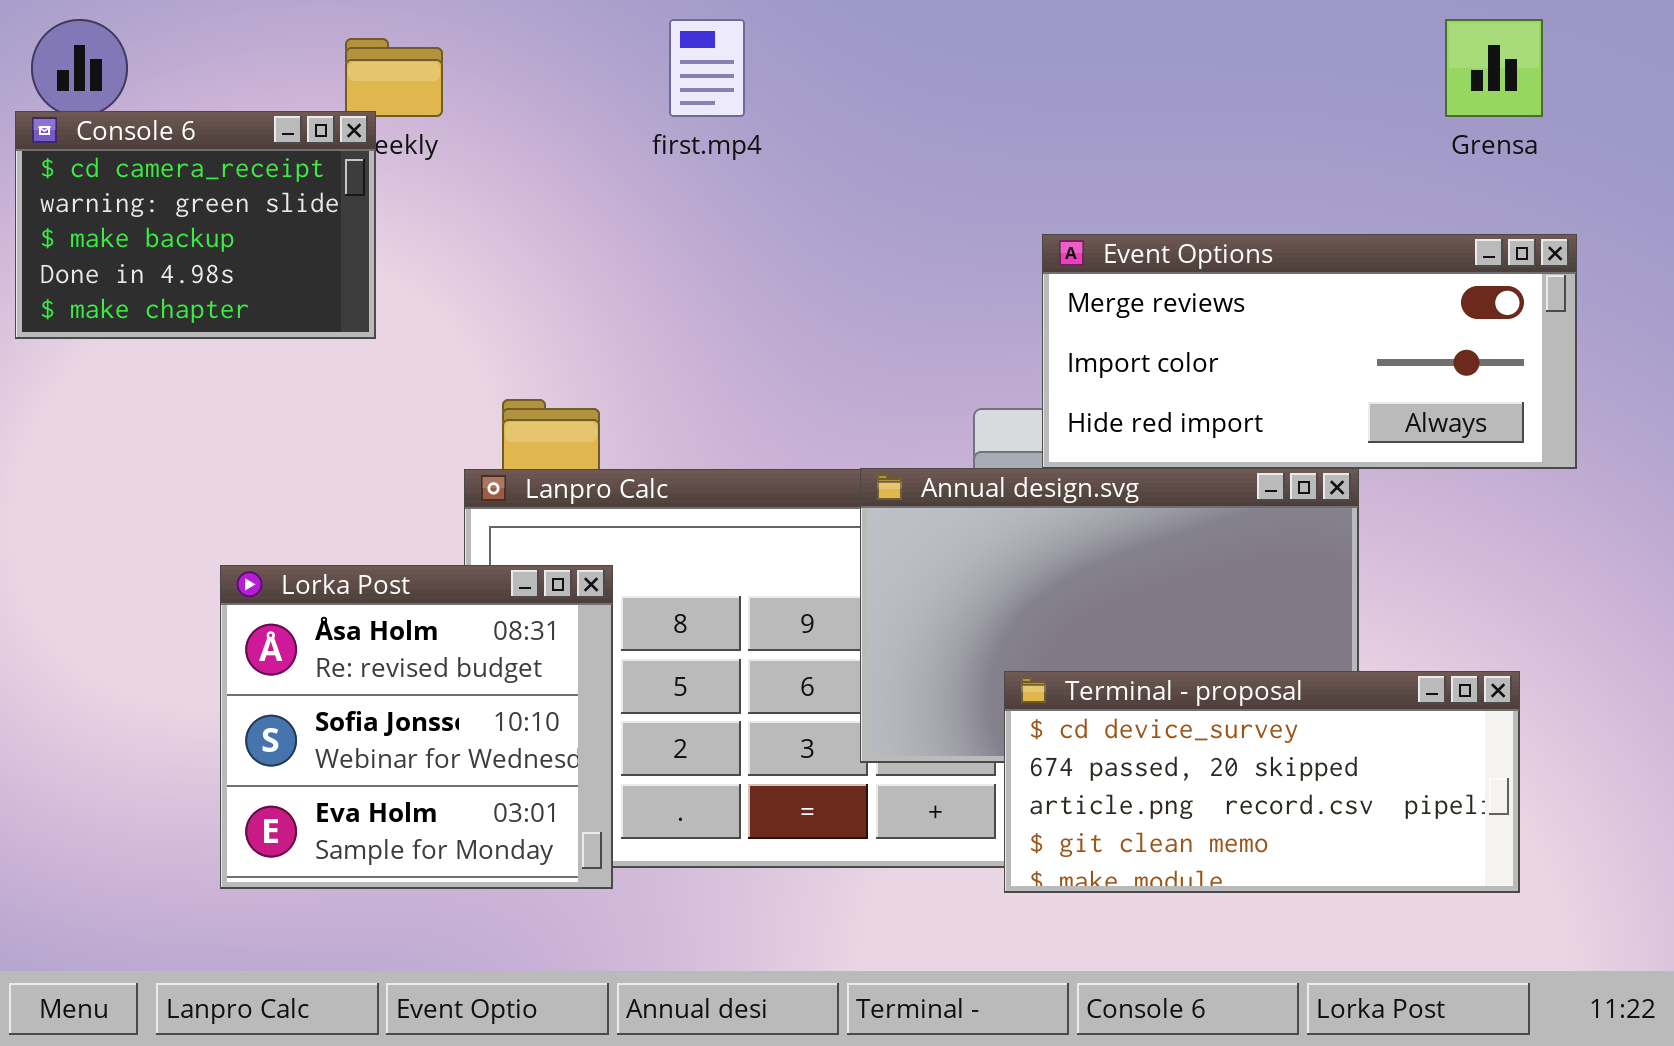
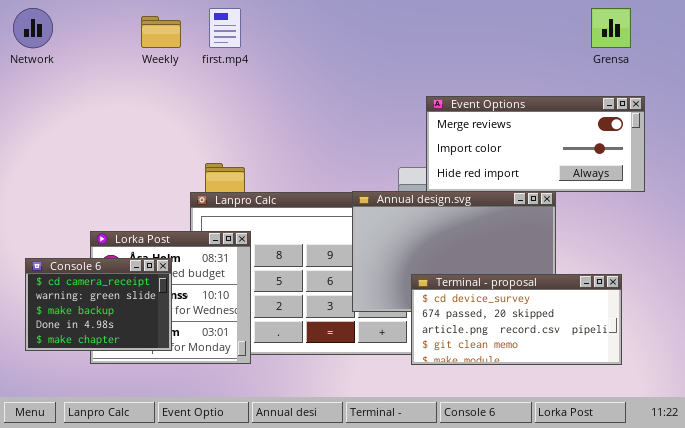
first.mp4: [669,19,745,117] -> [209,8,241,48], moved
Console 6: [15,111,376,339] -> [25,258,172,351], moved

